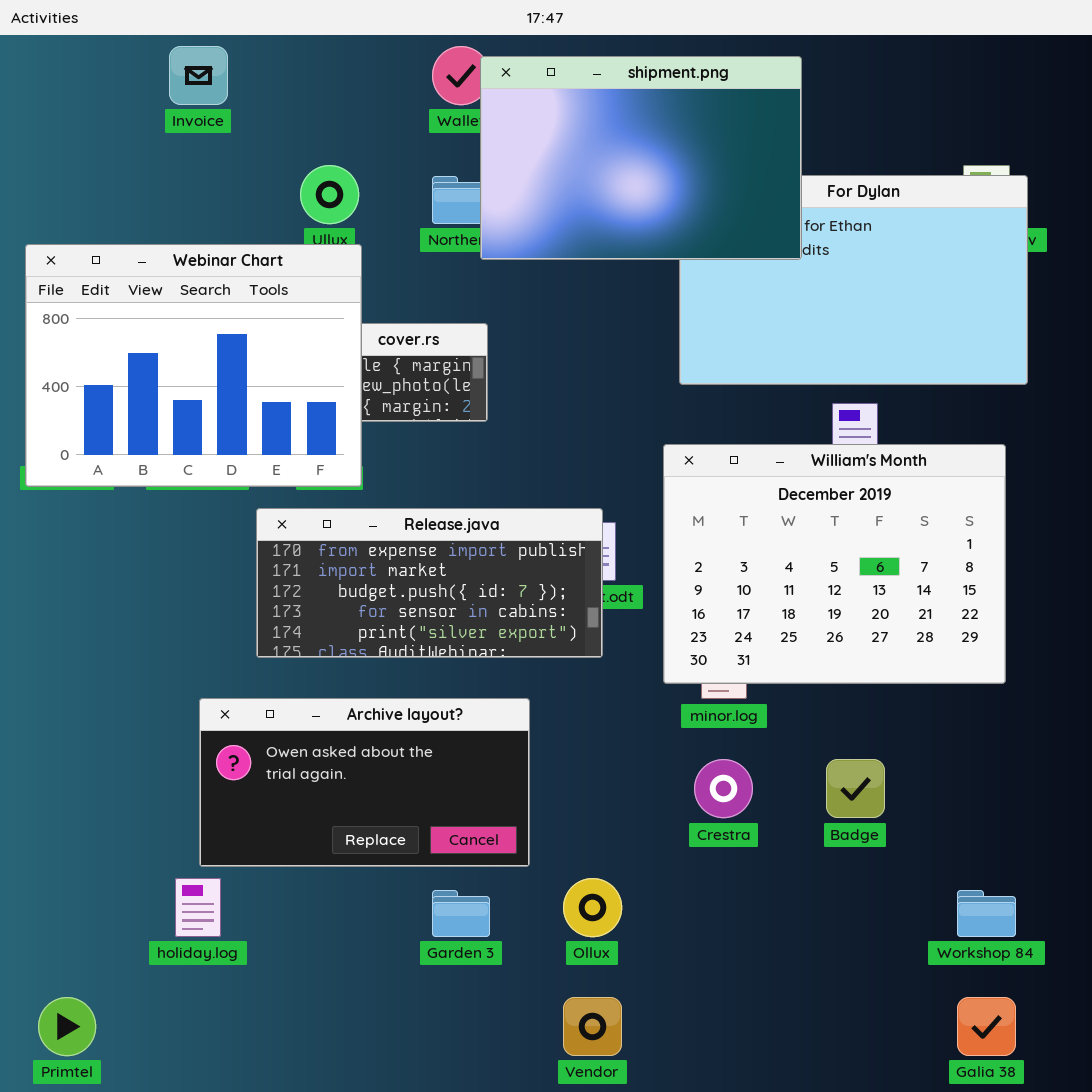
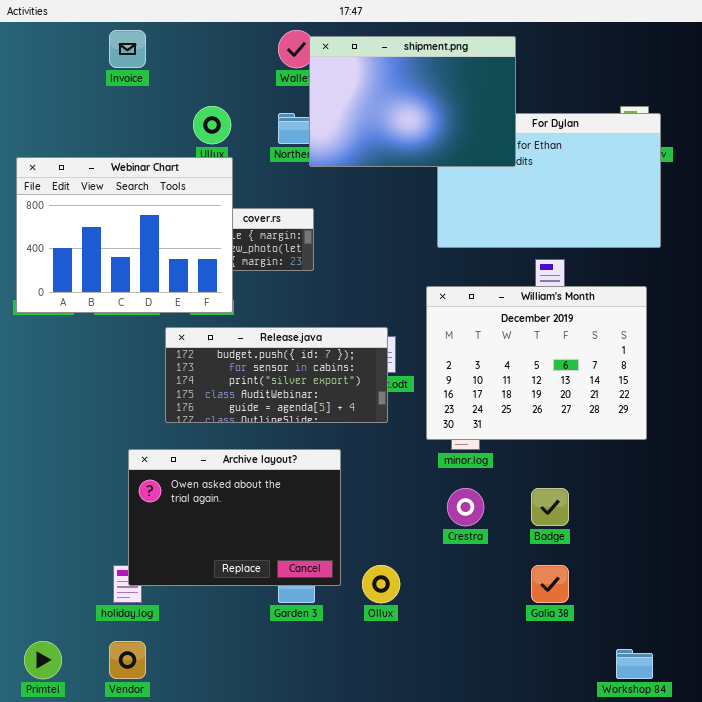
Release.java: [256,508,603,658] -> [165,327,388,423], scrolled down 2 rows
Archive layout?: [199,698,530,867] -> [128,449,341,586], resized
Workshop 84: [957,890,1016,937] -> [616,649,653,679], moved
Vendor: [563,997,622,1056] -> [109,641,146,679], moved
Galia 38: [957,997,1016,1056] -> [531,565,569,603], moved

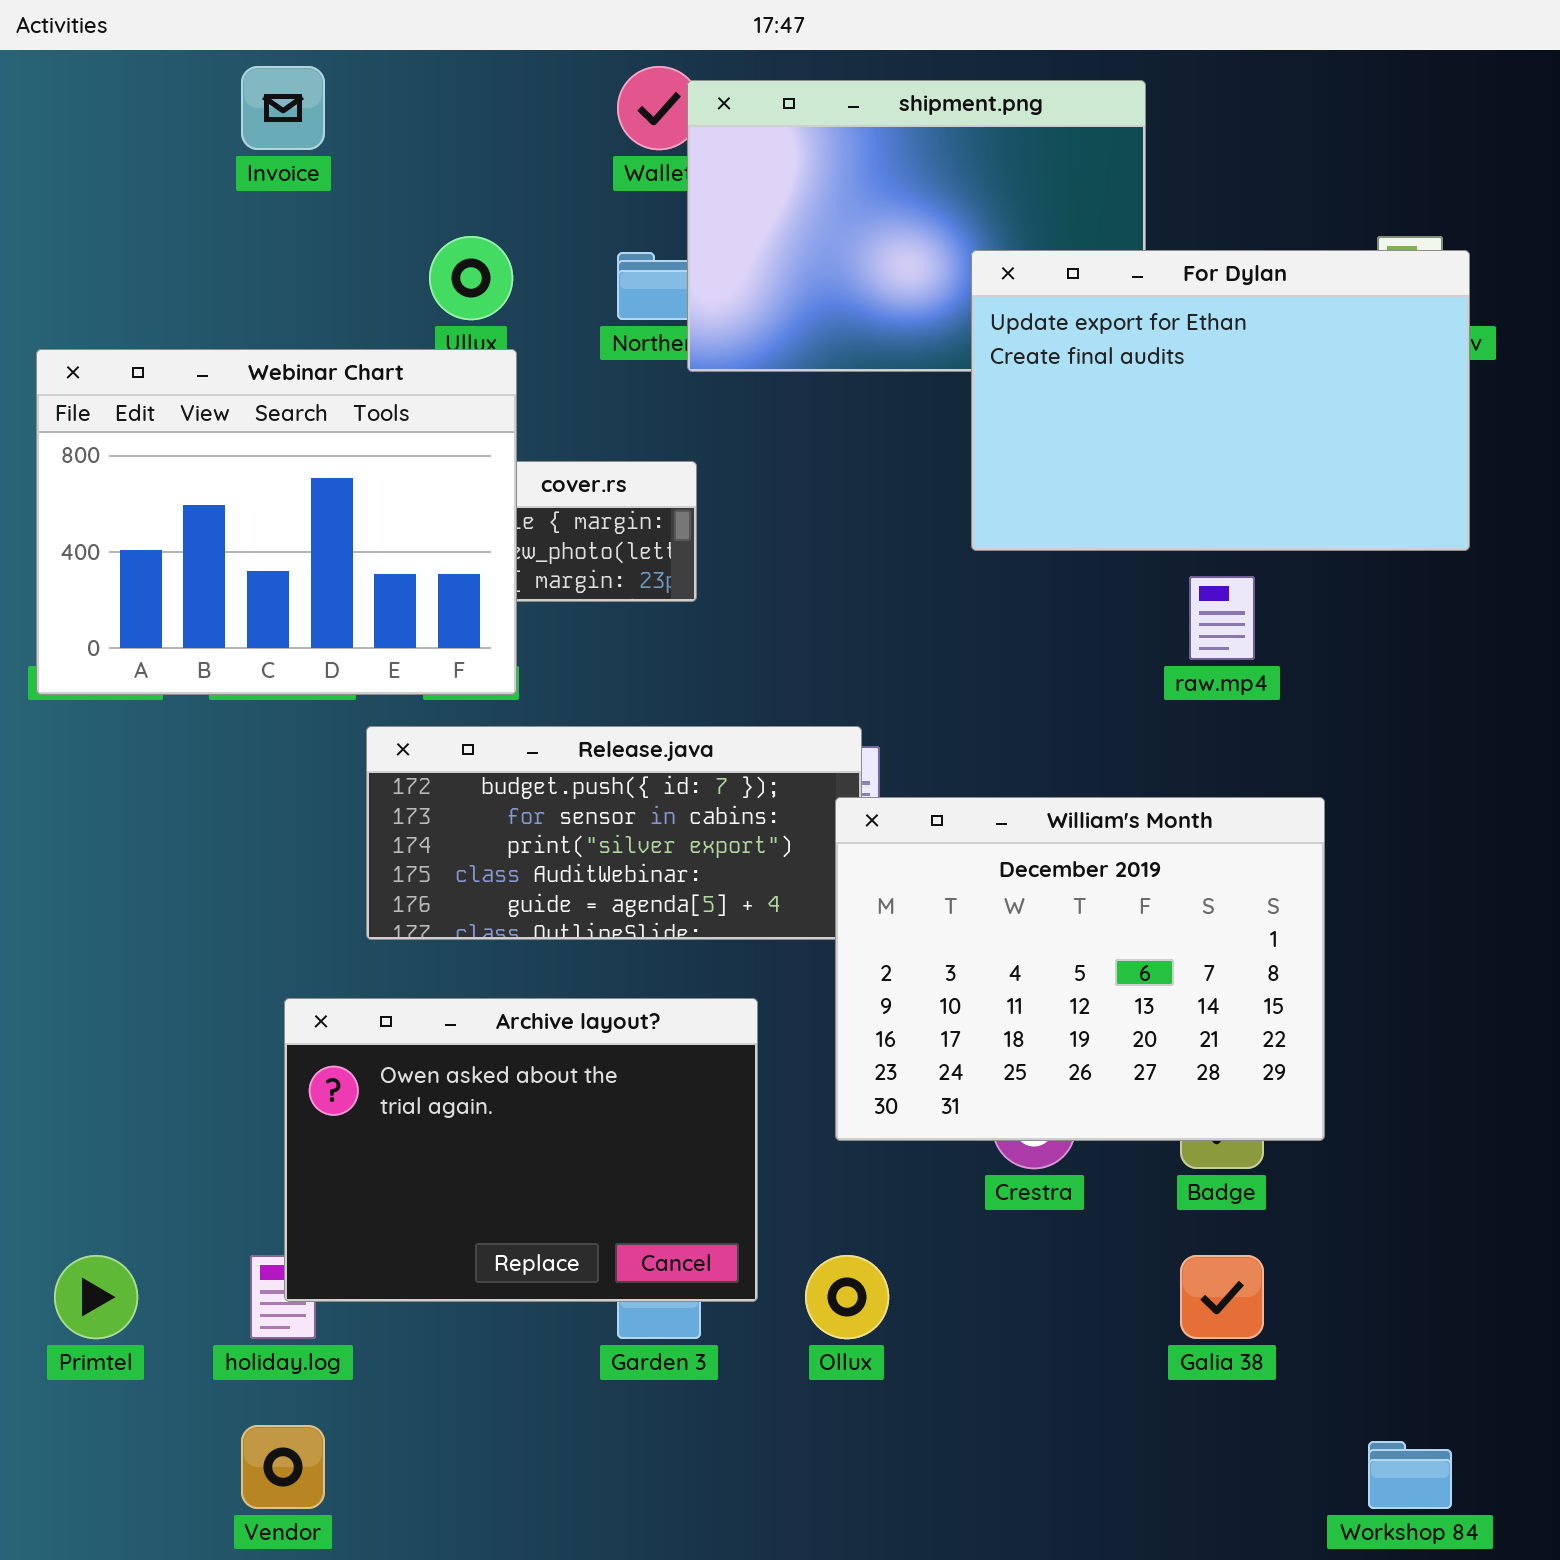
For Dylan: [437,113,661,248] -> [971,250,1470,551], raised
William's Month: [426,286,647,440] -> [835,797,1325,1141], moved
Primtel: [24,641,62,679] -> [54,1255,138,1339], moved

